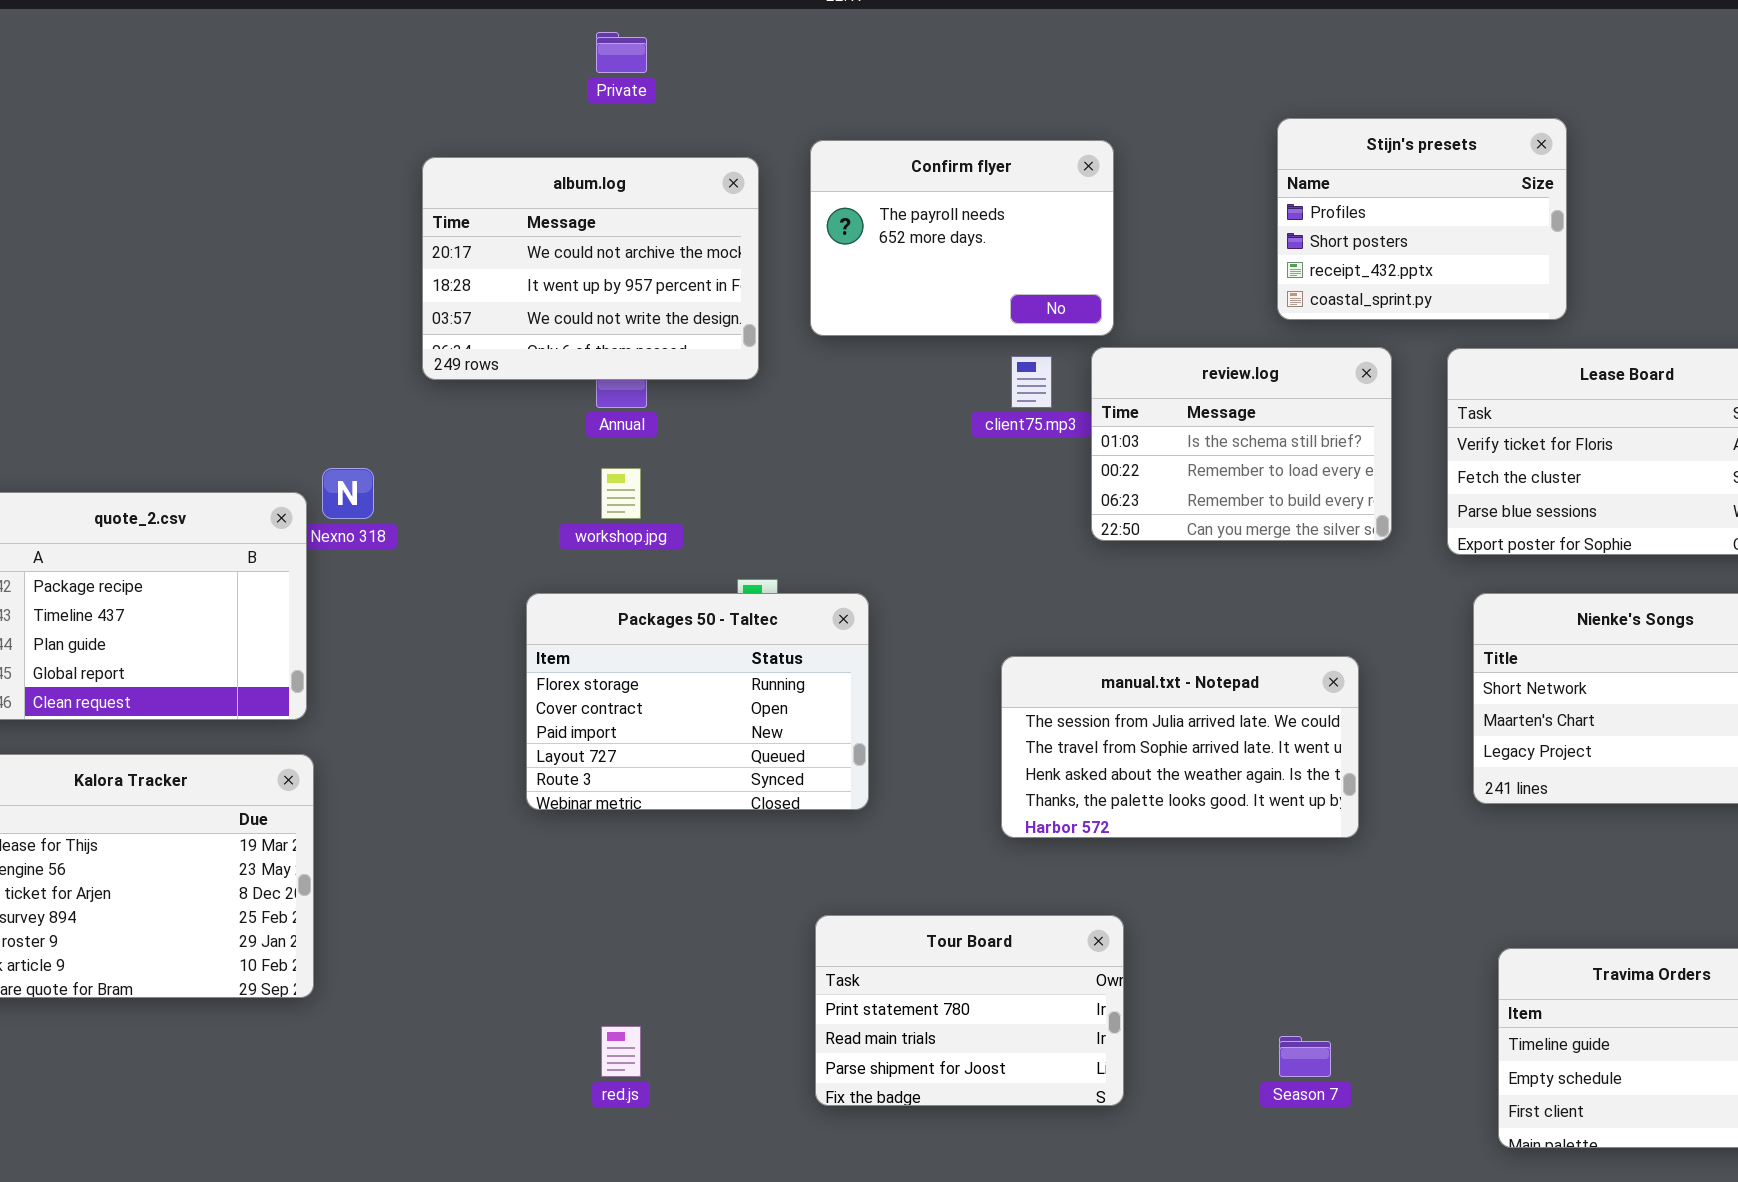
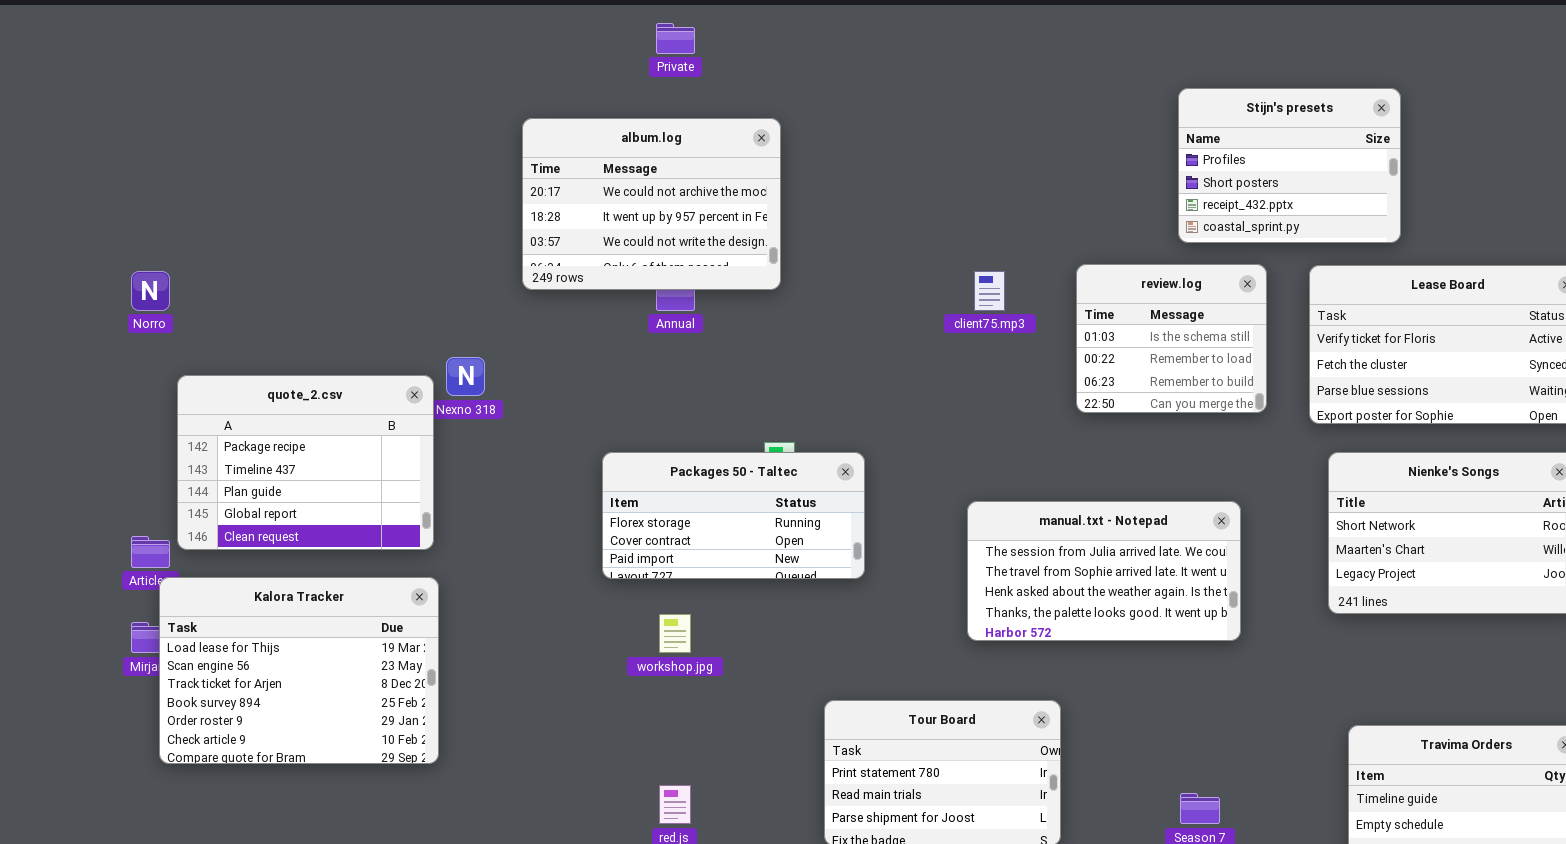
Confirm flyer: [810,140,1114,336] -> none, closed
review.log: [1091,347,1392,541] -> [1076,264,1267,413], resized
workshop.jpg: [601,468,641,519] -> [659,614,691,653], moved
Packages 50 - Taltec: [526,593,869,810] -> [602,452,865,579], resized

